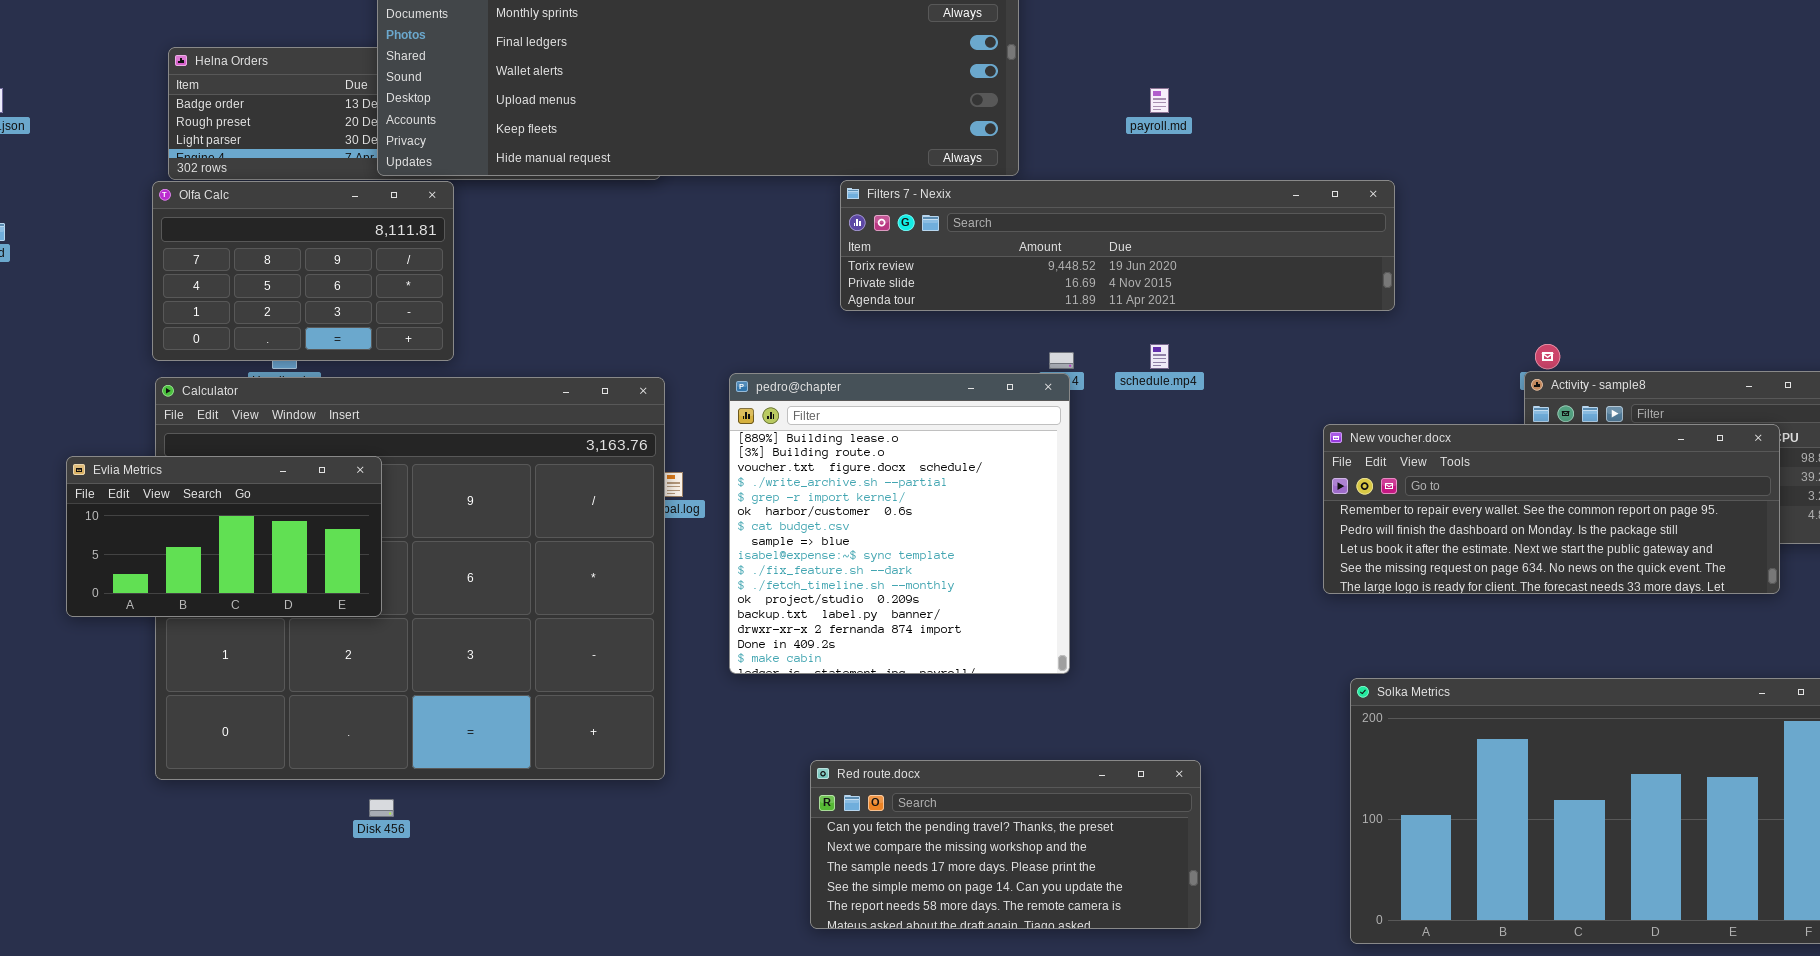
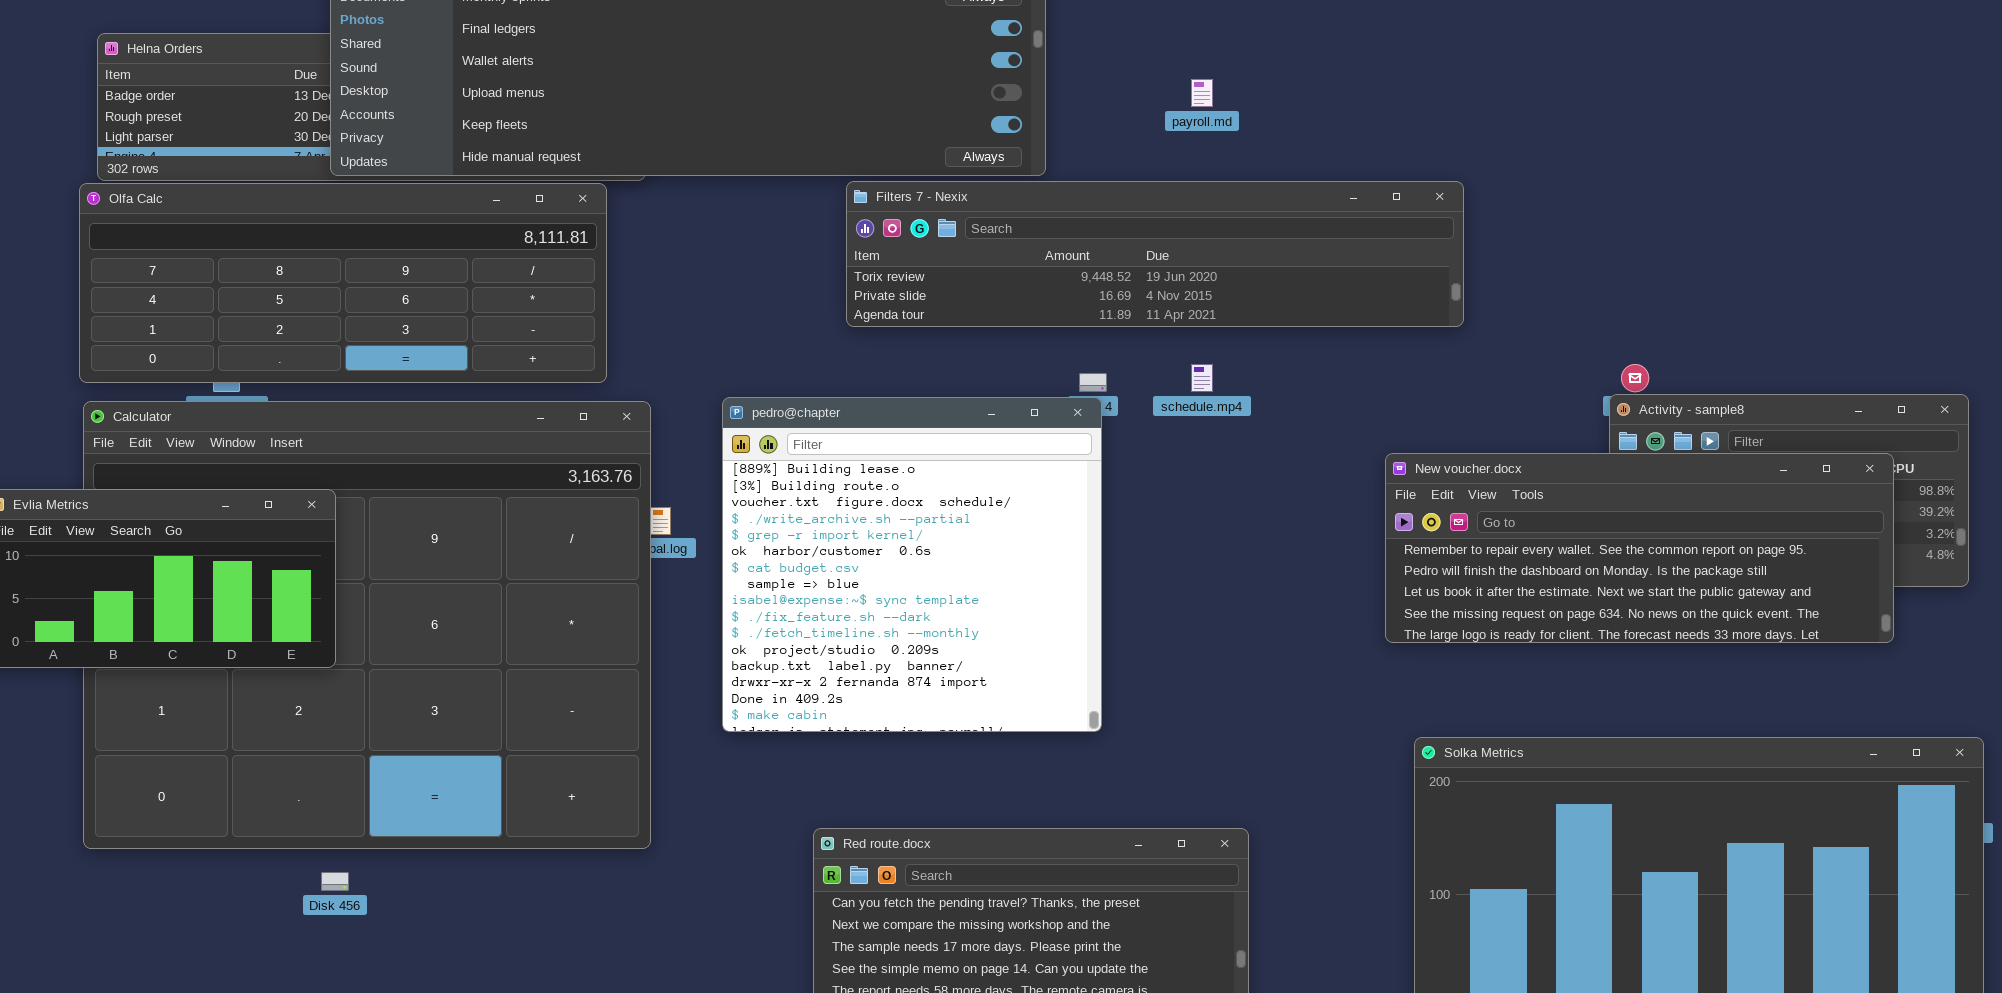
Olfa Calc: [152,181,454,361] -> [79,183,607,383], resized

